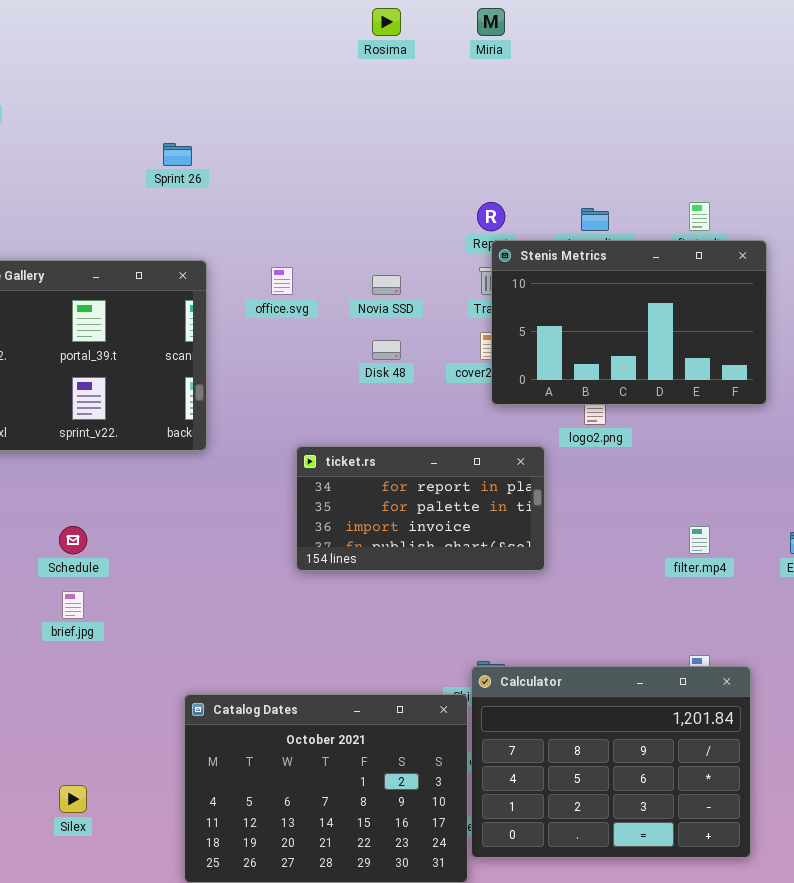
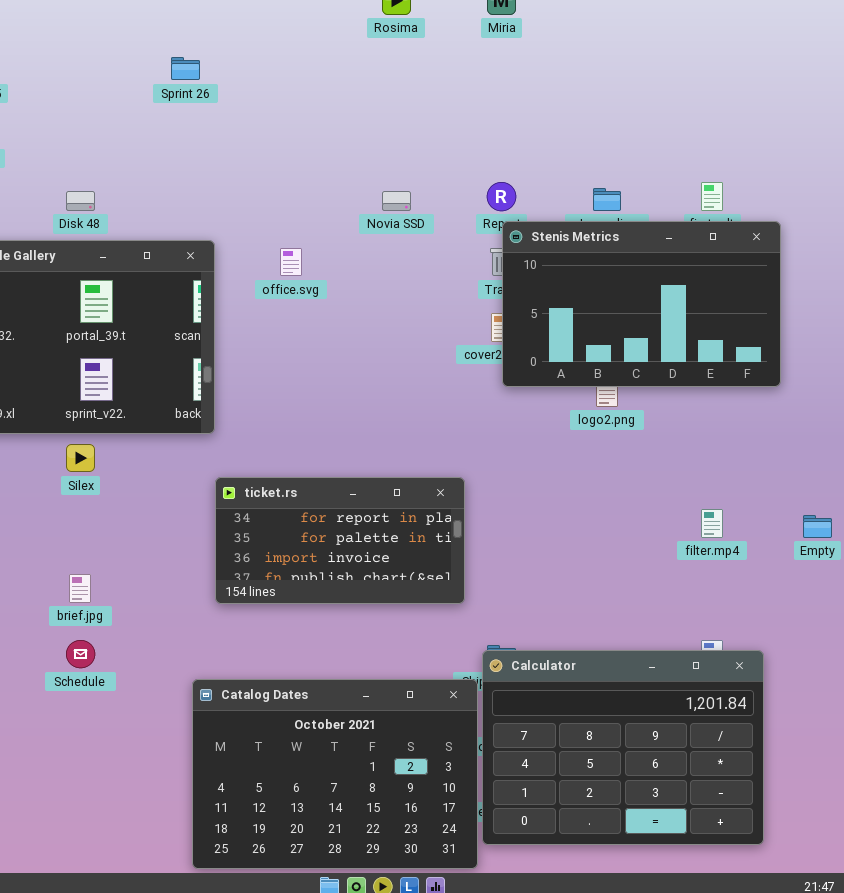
Sprint 26: [163,143,192,166] -> [171,57,200,80], moved
Novia SSD: [372,275,401,295] -> [382,191,411,211], moved
Disk 48: [372,340,401,360] -> [66,191,95,211], moved
ticket.rs: [296,446,545,571] -> [215,477,465,604], moved
Schedule: [59,526,87,554] -> [66,640,95,668], moved
Silex: [59,785,87,813] -> [66,444,95,472], moved

